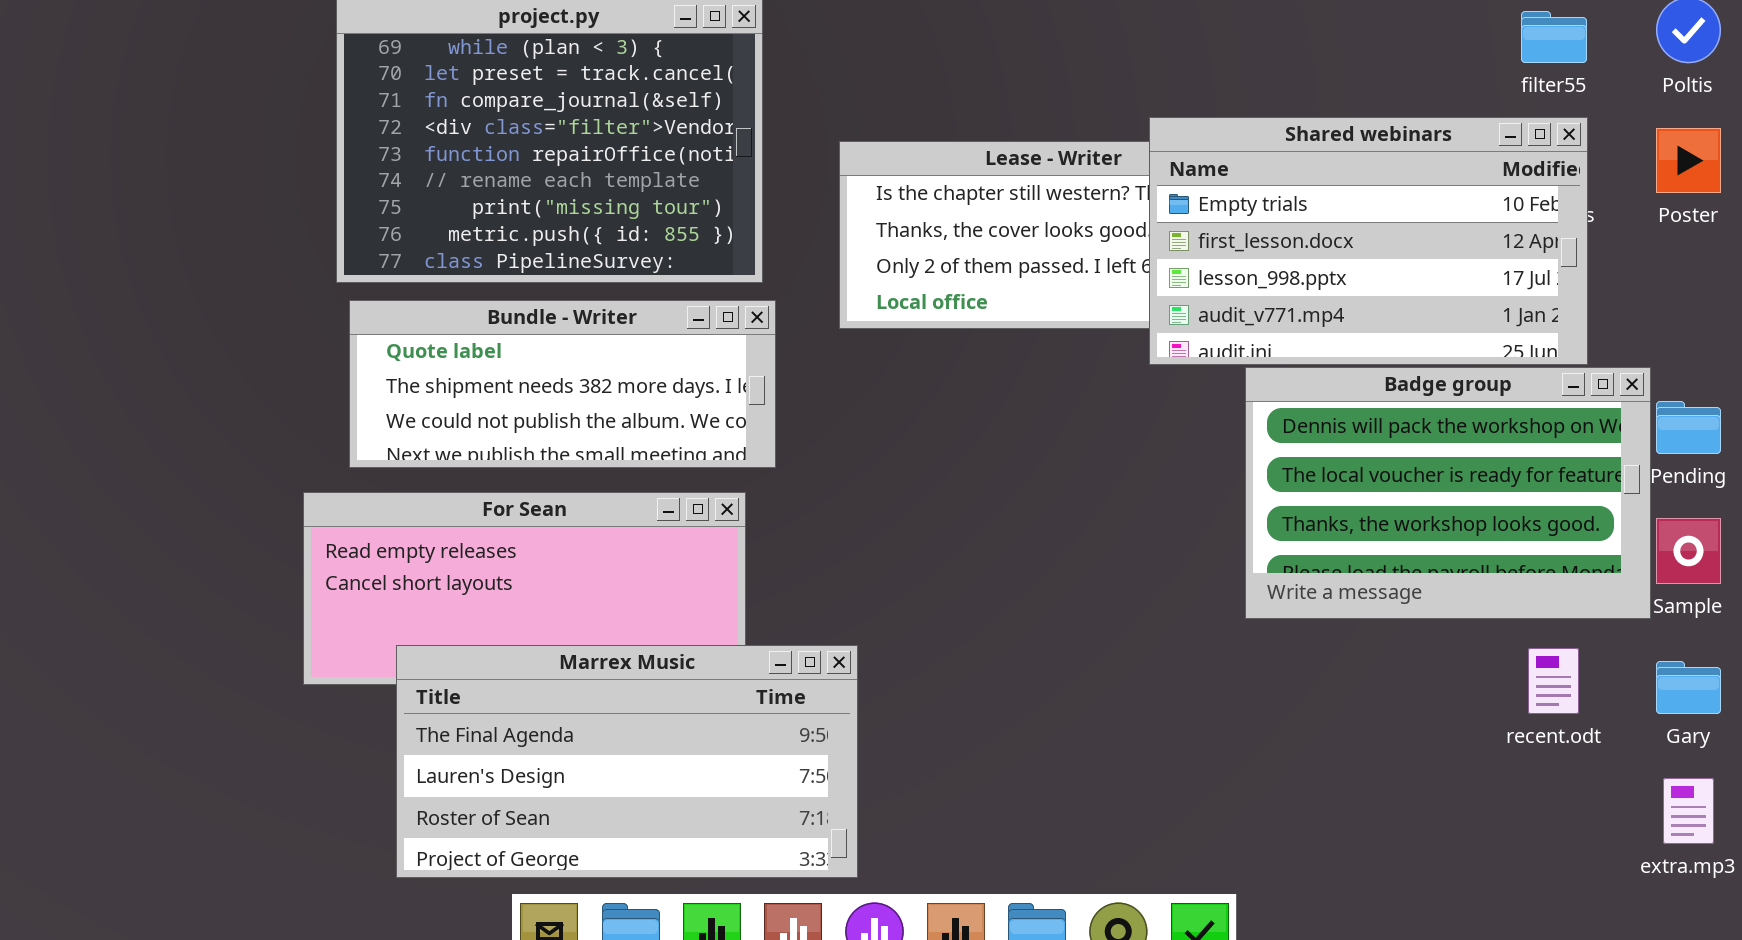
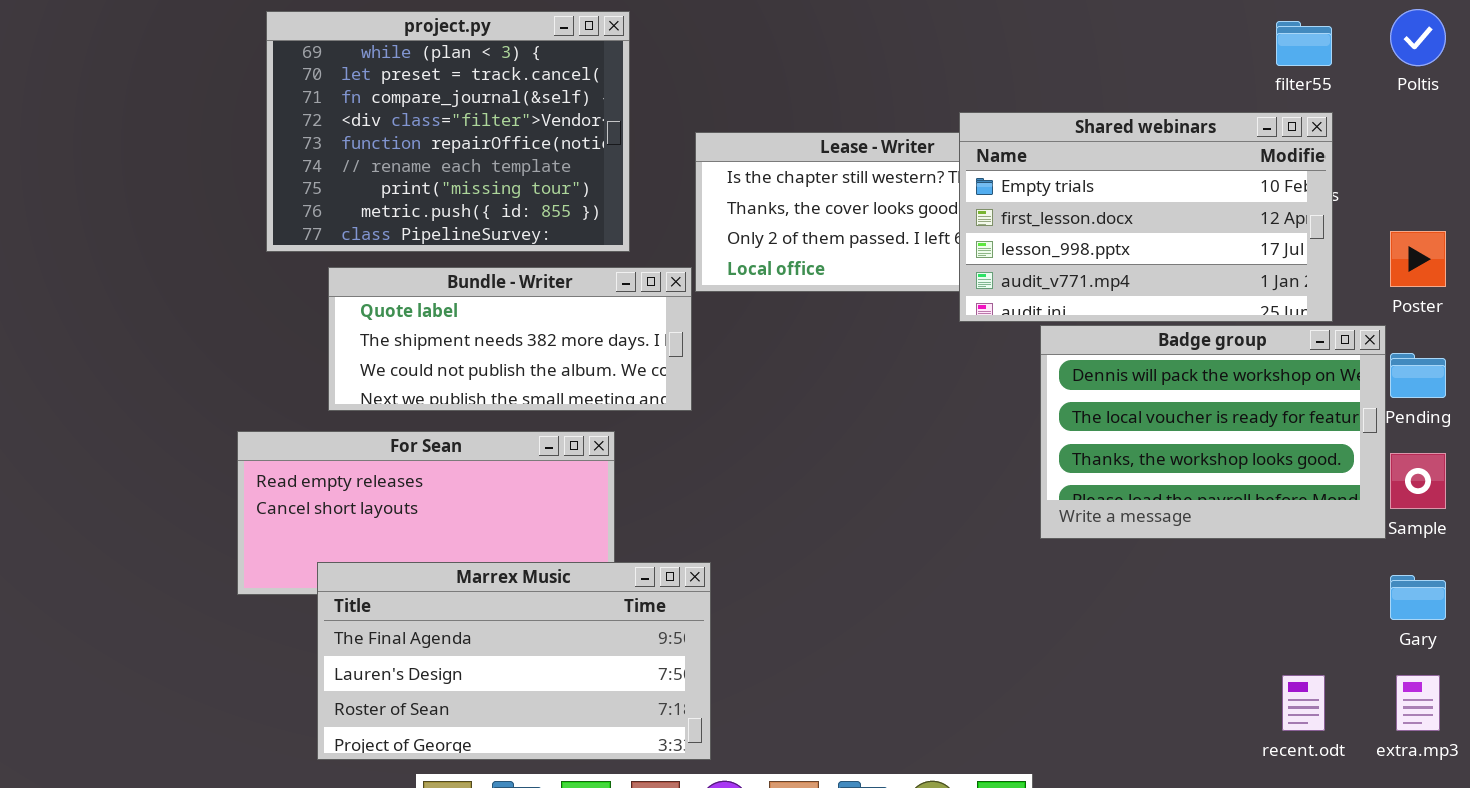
Poster: [1656,128,1721,193] -> [1390,231,1446,287], moved
Bundle - Writer: [349,300,776,468] -> [328,267,692,411], moved
recent.odt: [1528,648,1579,714] -> [1282,675,1325,731], moved

